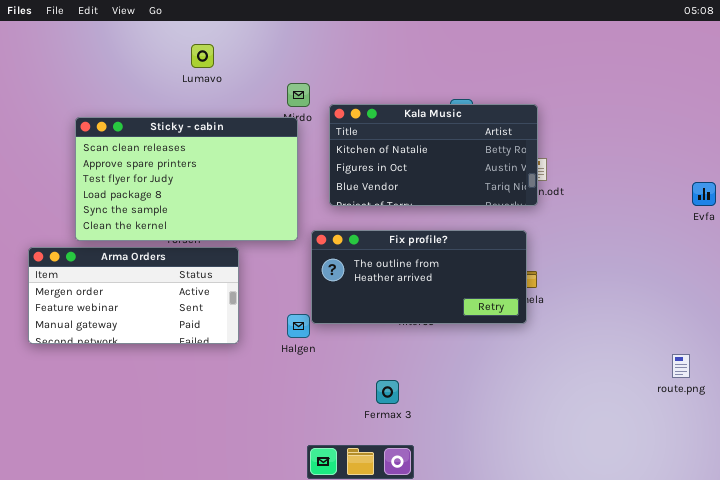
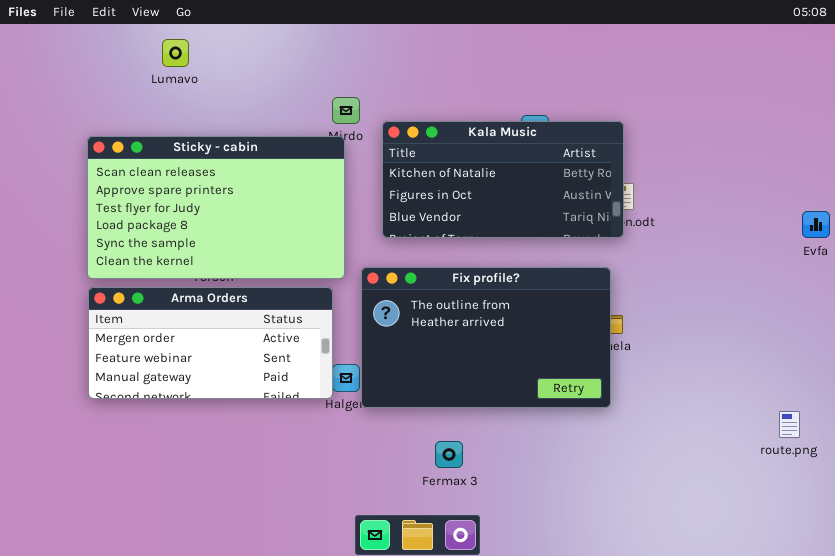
Lumavo: [191,44,214,68] -> [162,39,189,67], moved
Fix profile?: [311,230,527,324] -> [361,267,611,408], resized
Arma Orders: [28,247,239,344] -> [88,287,333,399], moved

